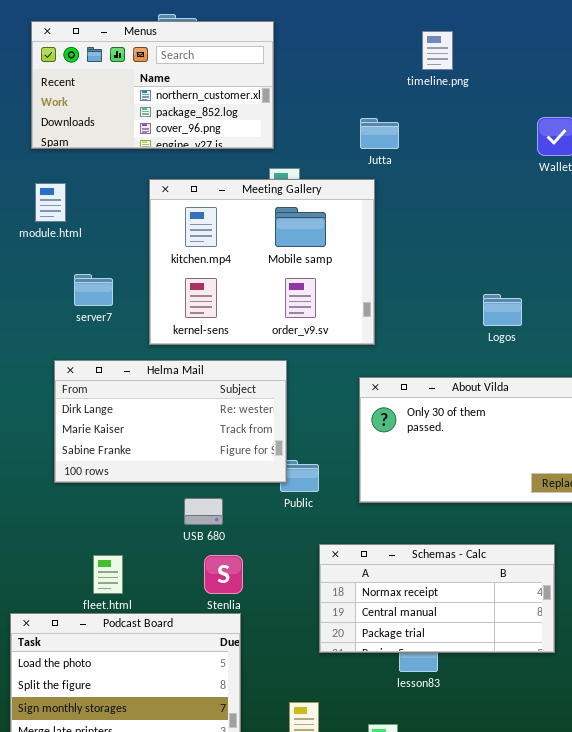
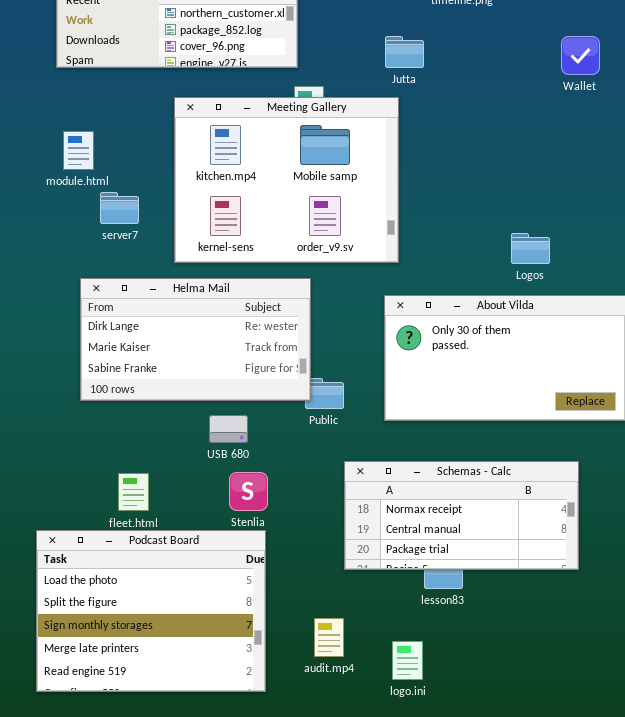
module.html: [35,183,66,222] -> [63,131,94,170], moved
Logos: [483,294,522,326] -> [511,233,550,264], moved

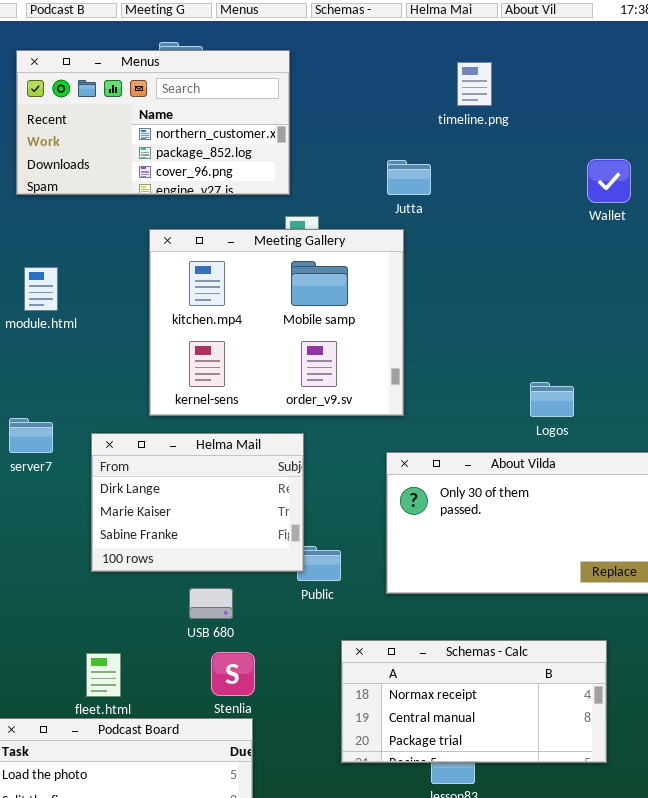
server7: [100,192,139,224] -> [9,418,53,453], moved
Helma Mail: [80,278,311,401] -> [91,433,304,572], resized

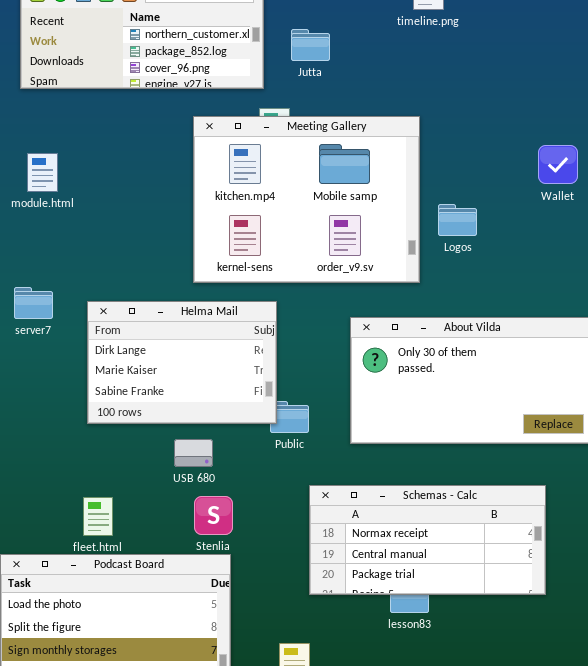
Wallet: [587,159,631,203] -> [538,145,578,184], moved
Jutta: [387,160,431,195] -> [291,29,330,61], moved
Meeting Gallery: [149,229,404,416] -> [193,116,420,283], moved
Logos: [530,382,574,417] -> [438,204,477,236], moved

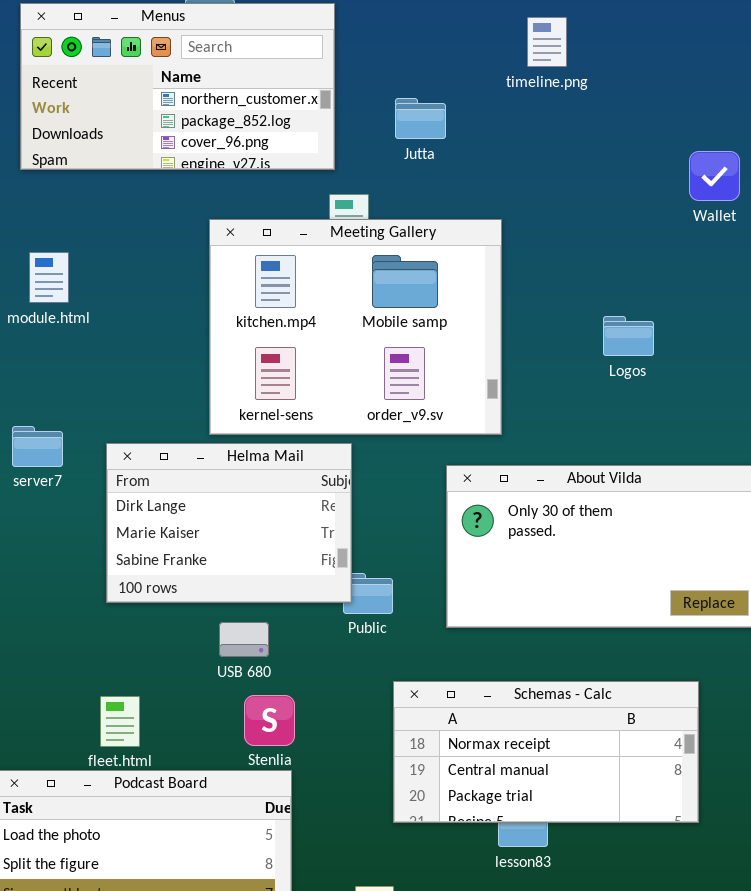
Jutta: [291,29,330,61] -> [395,98,446,139], moved
Meeting Gallery: [193,116,420,283] -> [209,219,502,435], moved
Wallet: [538,145,578,184] -> [689,151,740,201], moved
Logos: [438,204,477,236] -> [603,316,654,356], moved

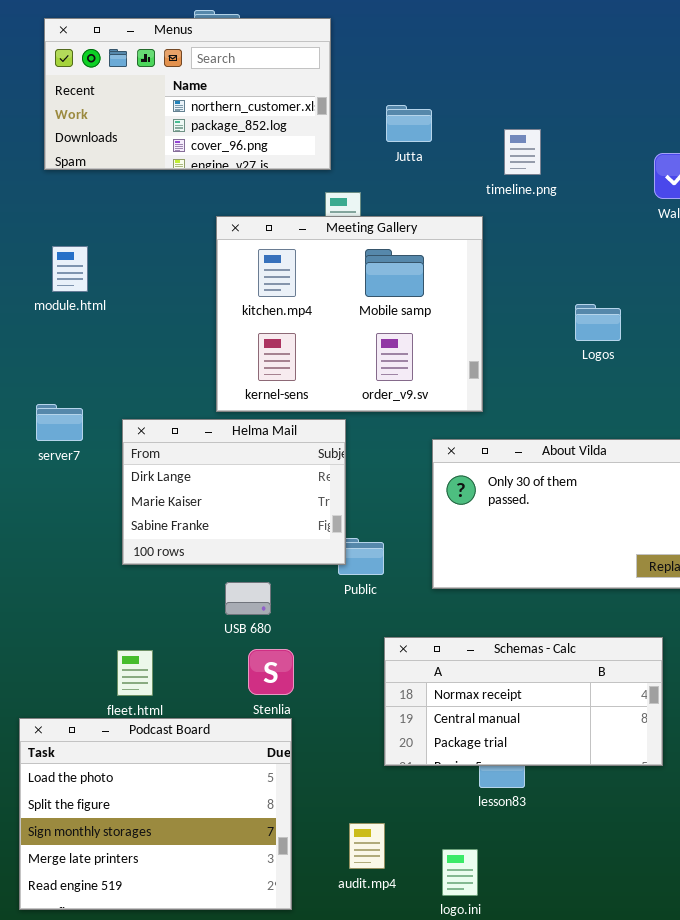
timeline.png: [527,17,567,67] -> [504,129,541,175], moved

